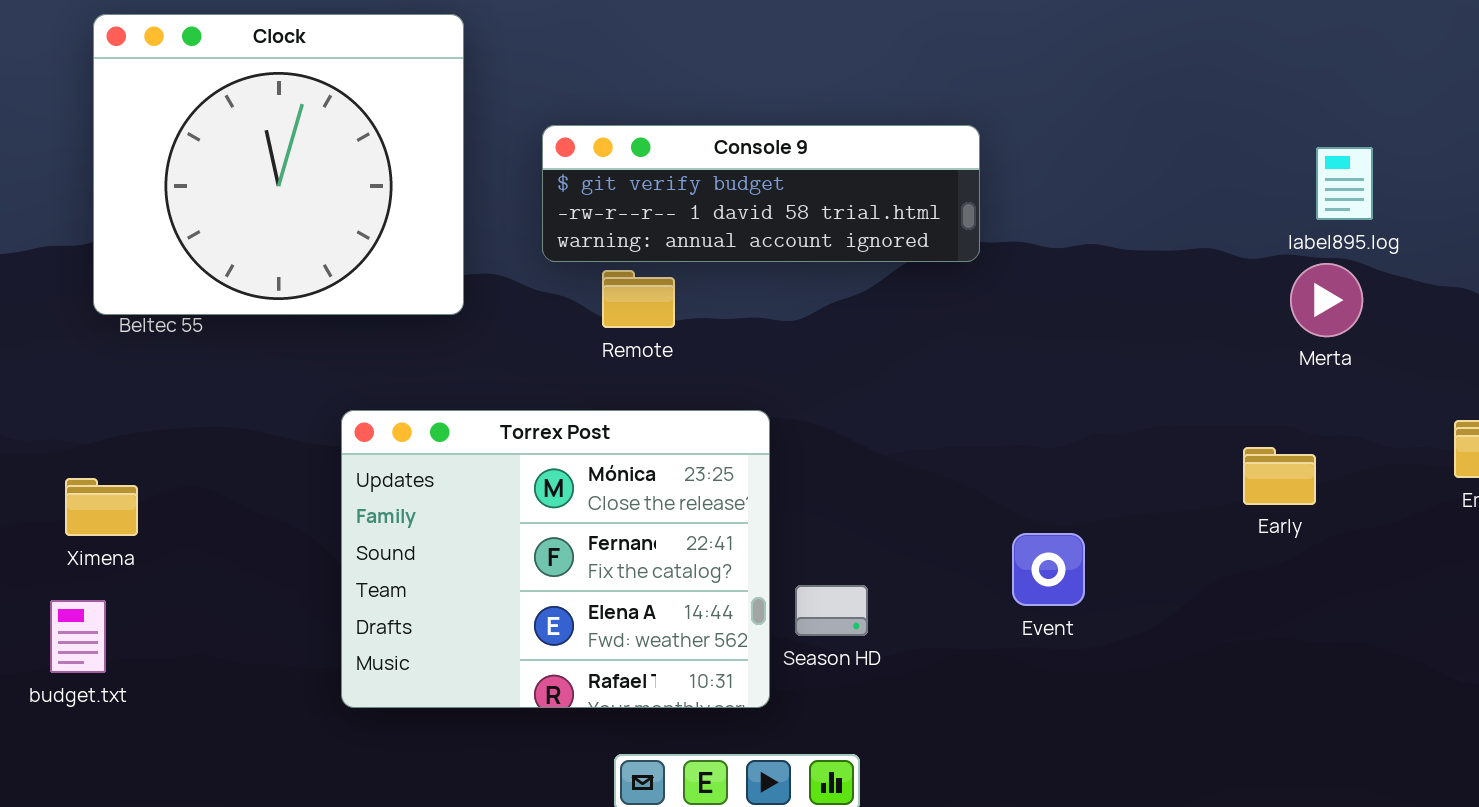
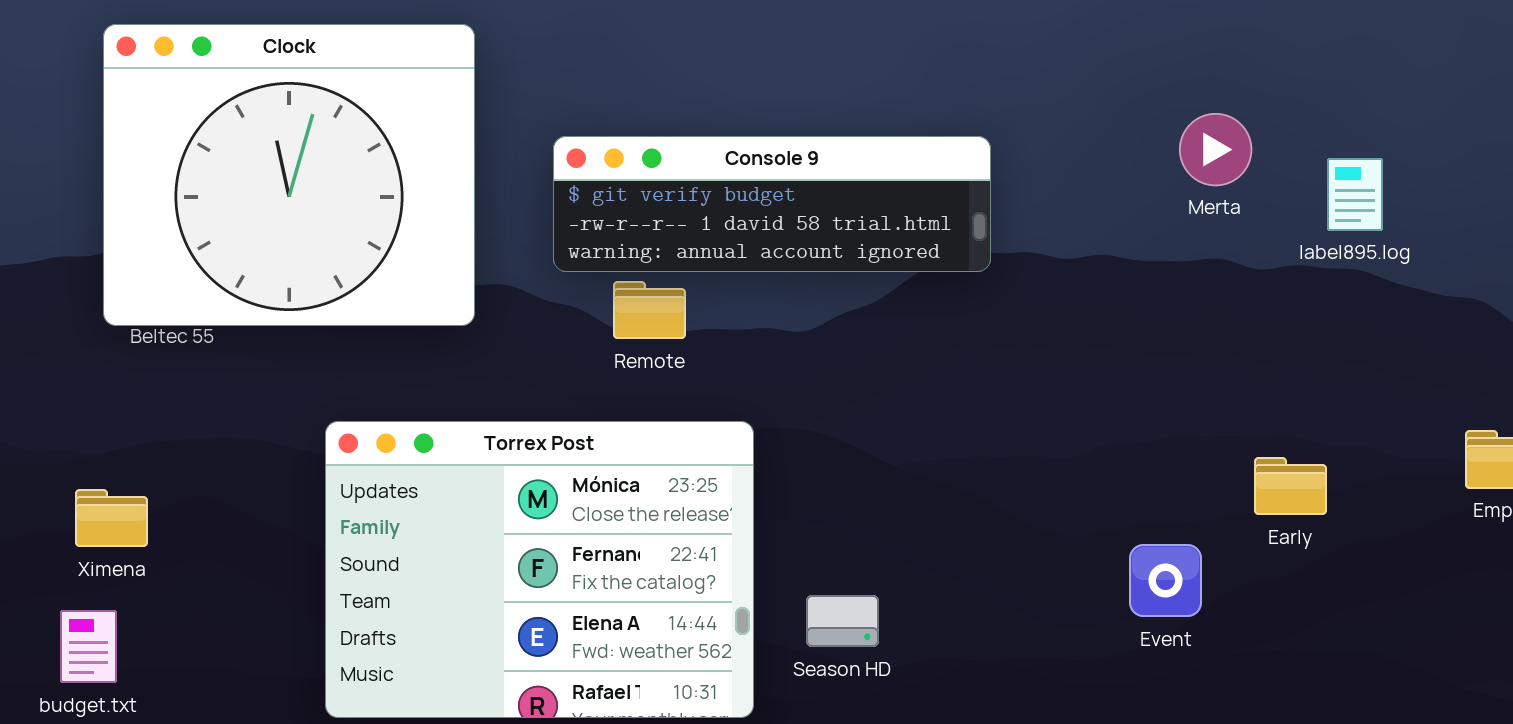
Merta: [1290,263,1363,337] -> [1179,113,1252,186], moved
Torrex Post: [341,410,770,708] -> [325,421,754,718], moved
Event: [1012,533,1085,606] -> [1129,544,1202,617], moved

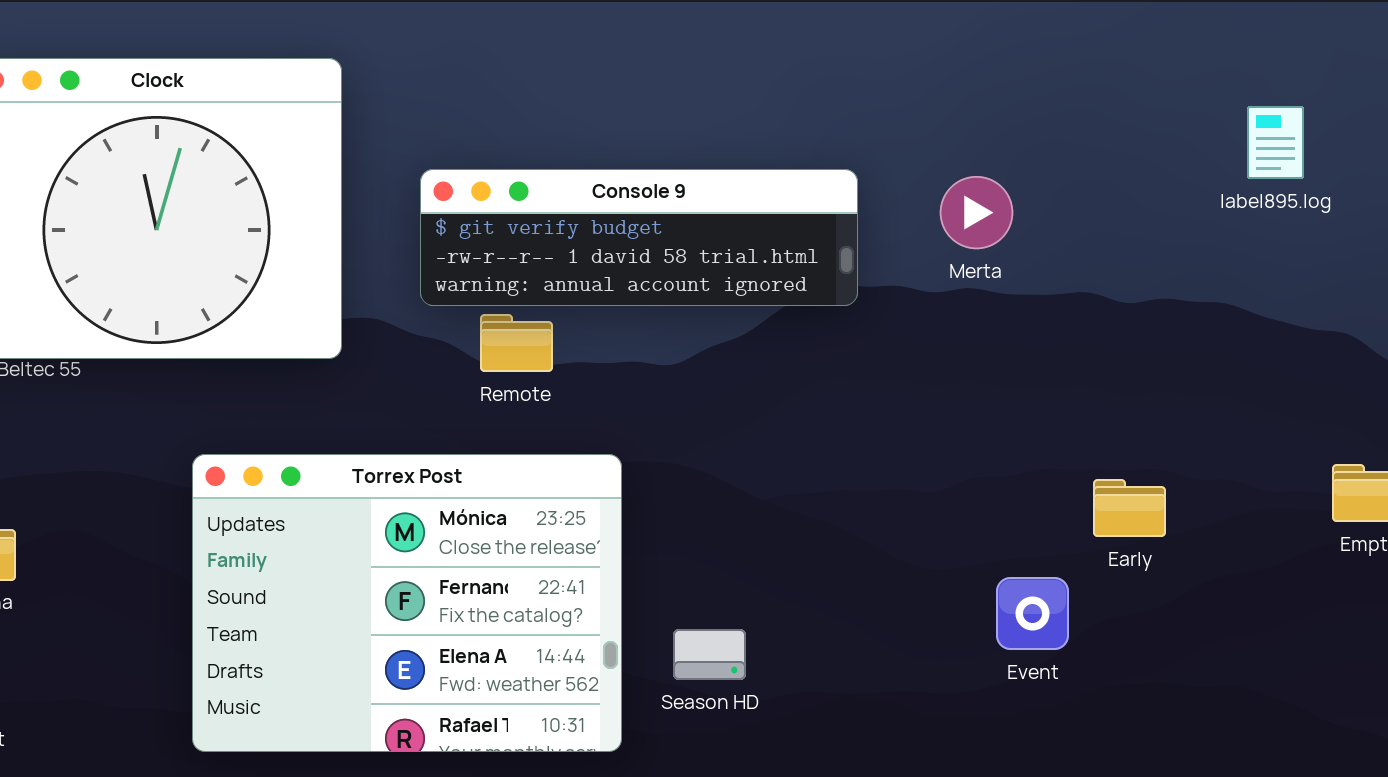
Merta: [1179,113,1252,186] -> [940,176,1013,249], moved
label895.log: [1327,158,1383,231] -> [1247,106,1304,179], moved
Early: [1254,457,1327,515] -> [1093,479,1166,537], moved

